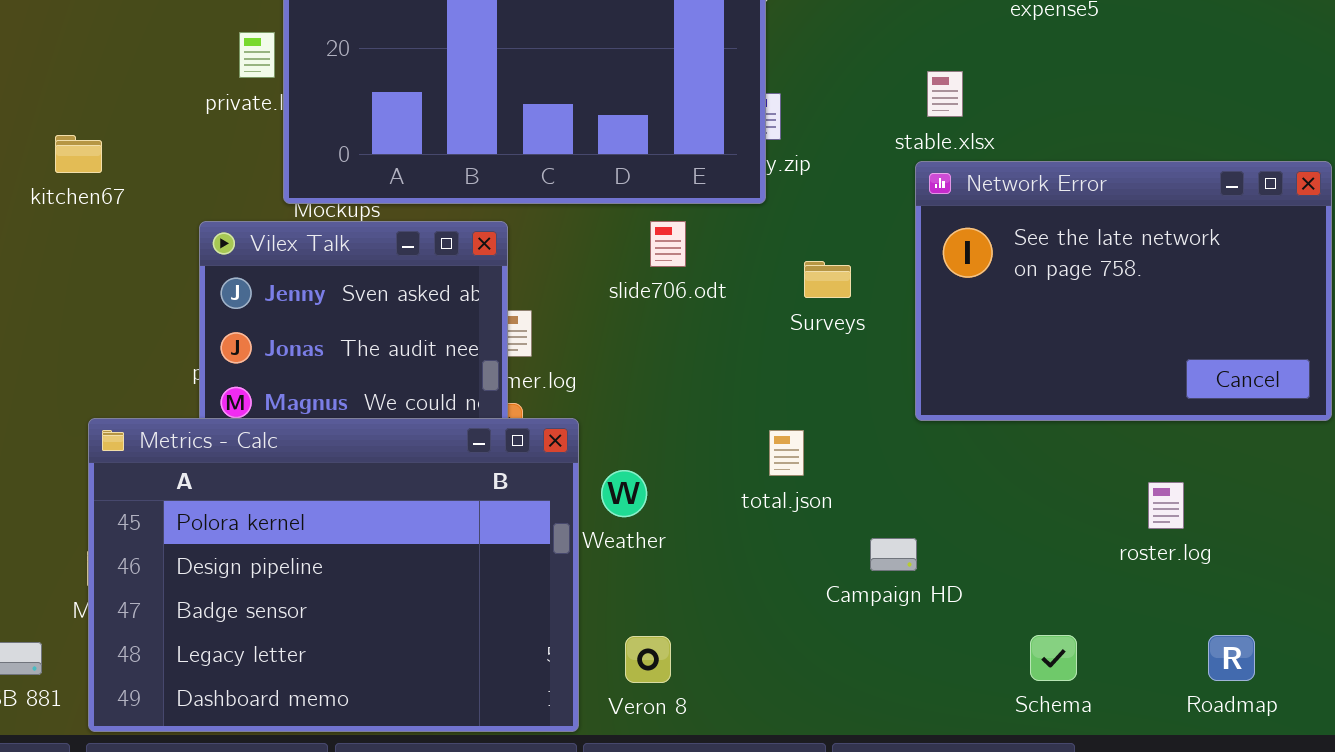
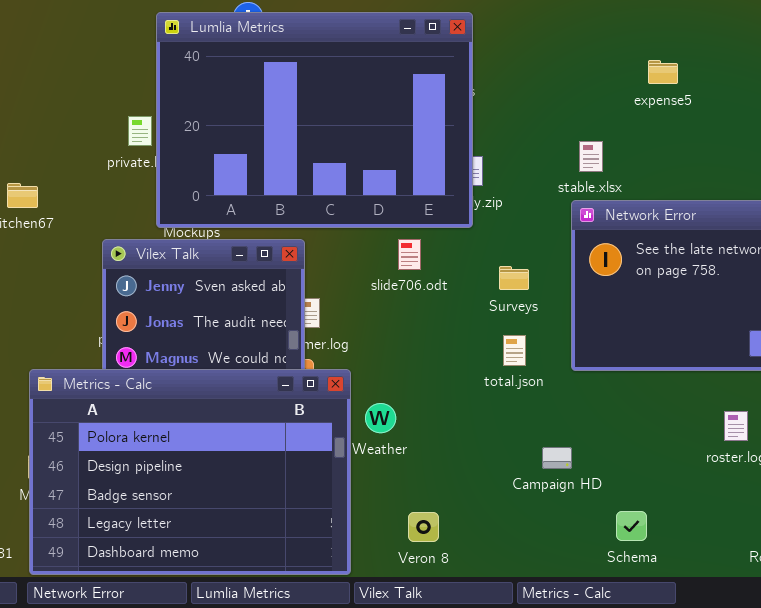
total.json: [769,430,804,476] -> [503,335,526,366], moved
Schema: [1030,635,1077,681] -> [616,511,647,541], moved
Veron 8: [625,636,671,683] -> [408,512,439,542], moved

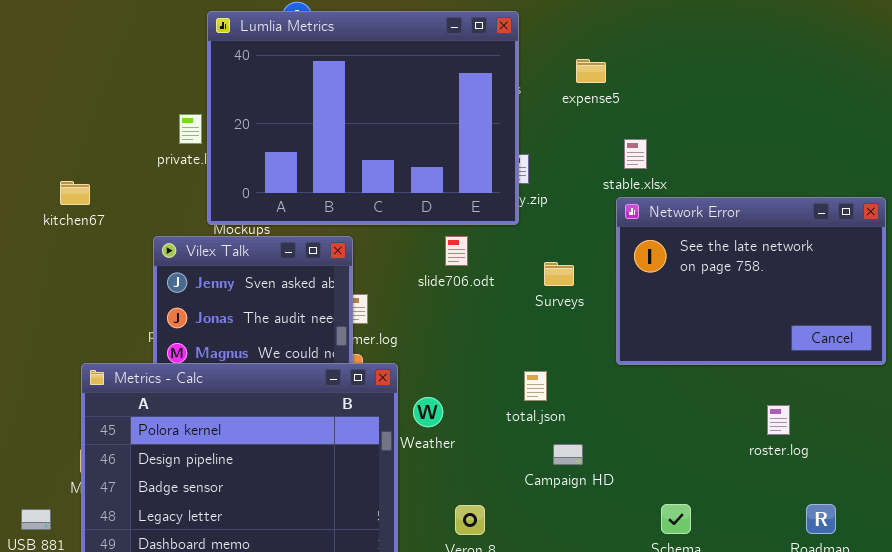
expense5: [648,60,678,84] -> [576,59,606,83], moved
total.json: [503,335,526,366] -> [524,371,547,401], moved
Campaign HD: [542,447,572,469] -> [553,444,583,465], moved

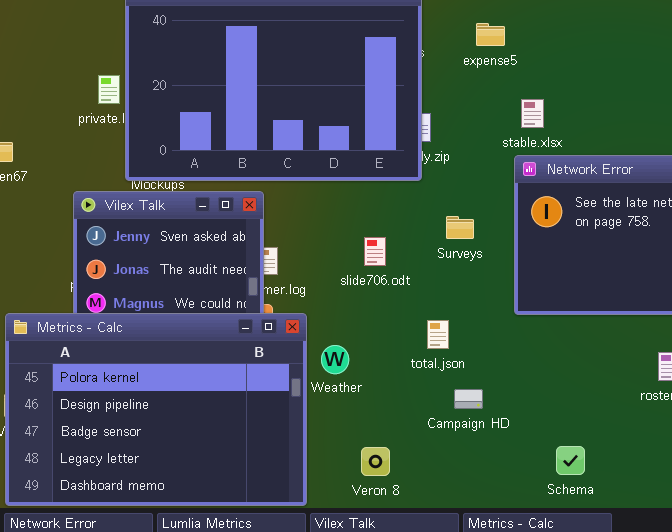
slide706.odt: [445,236,468,266] -> [364,237,386,266], moved

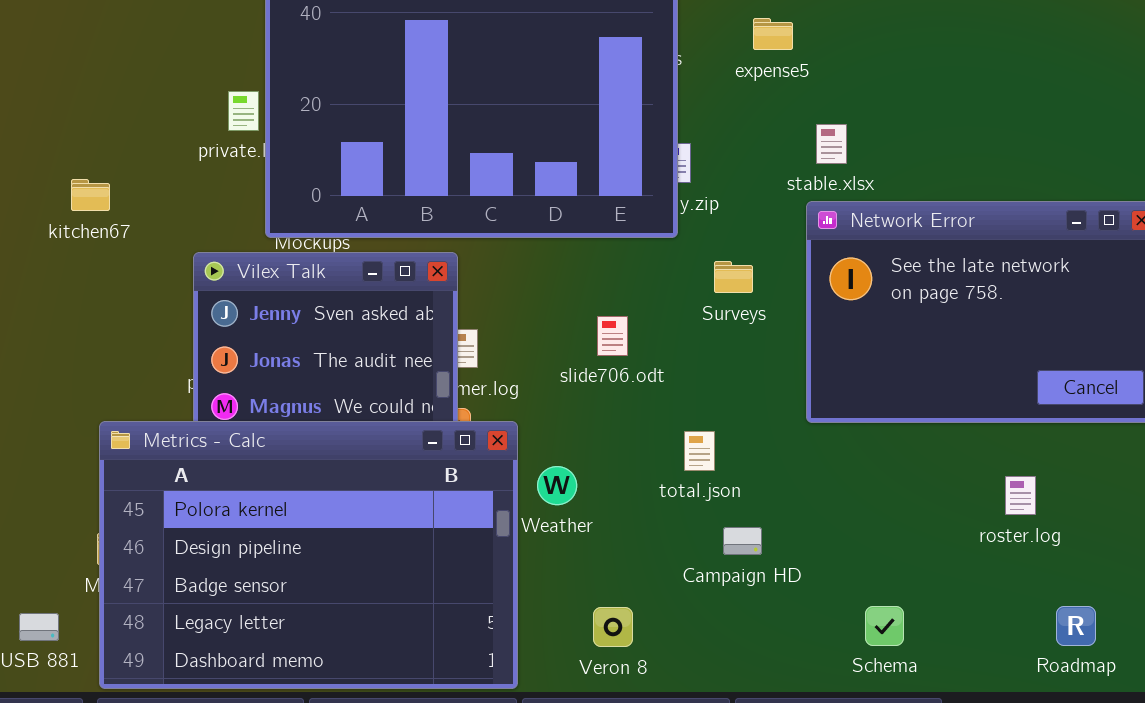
Surveys: [446,216,474,239] -> [714,261,753,293], moved

